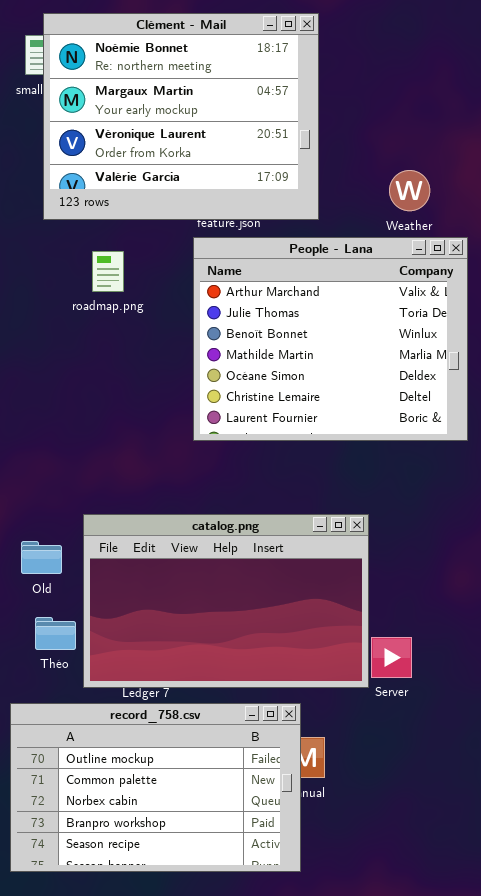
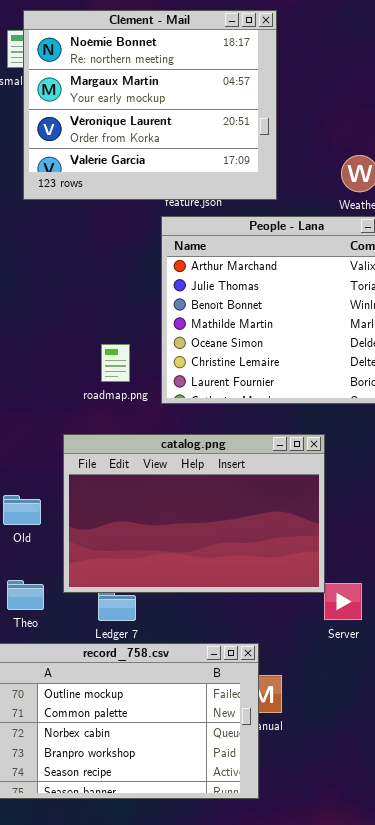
roadmap.png: [92,251,124,292] -> [101,344,130,382], moved
catalog.png: [83,514,369,688] -> [63,434,325,593], moved
Théo: [35,617,76,650] -> [7,580,44,610], moved

